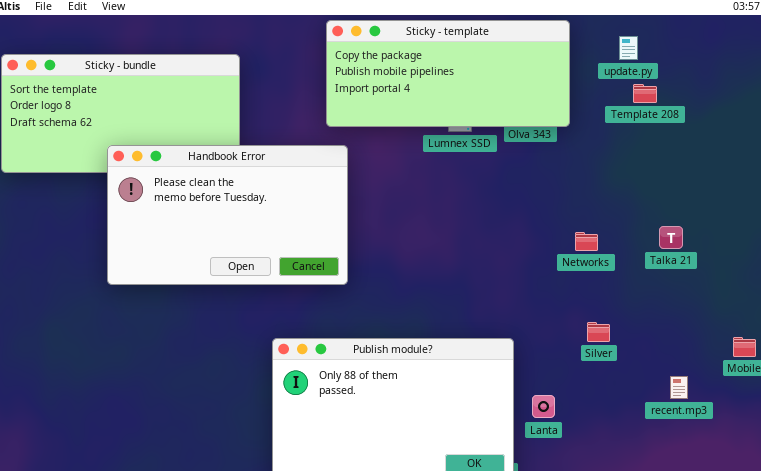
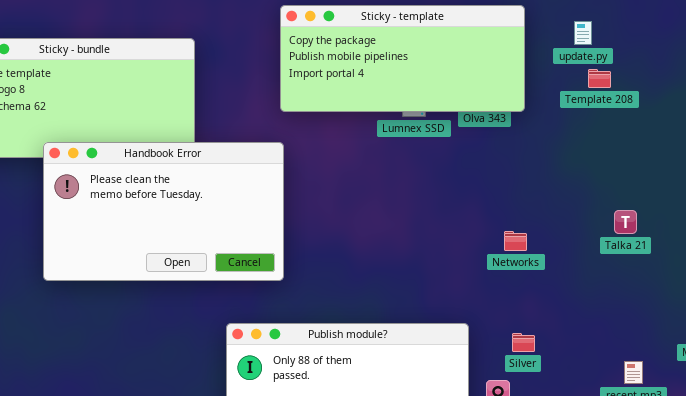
Handbook Error: [107,145,348,285] -> [43,142,284,281], moved
Networks: [575,232,598,251] -> [504,231,527,251], moved
Silver: [587,322,610,342] -> [512,333,535,352], moved

